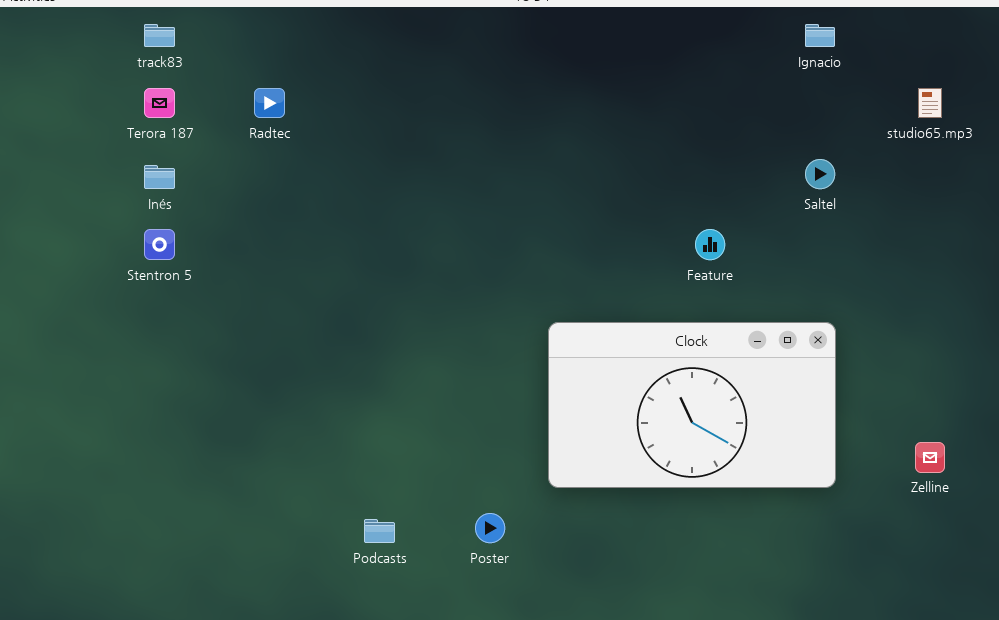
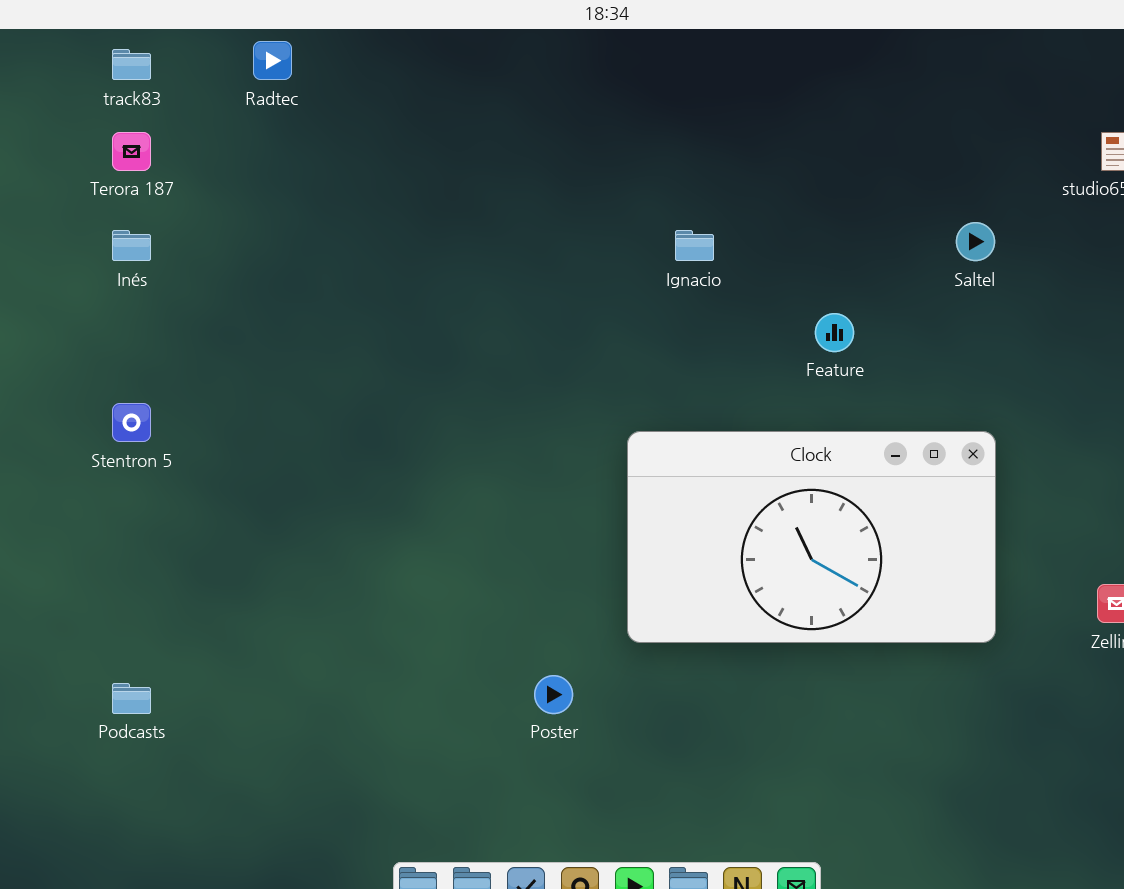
Ignacio: [805,24,835,47] -> [675,230,714,261], moved
Radtec: [254,88,285,118] -> [253,41,292,80], moved
Stentron 5: [144,229,175,260] -> [112,403,151,442], moved
Podcasts: [364,519,395,543] -> [112,683,151,714], moved

